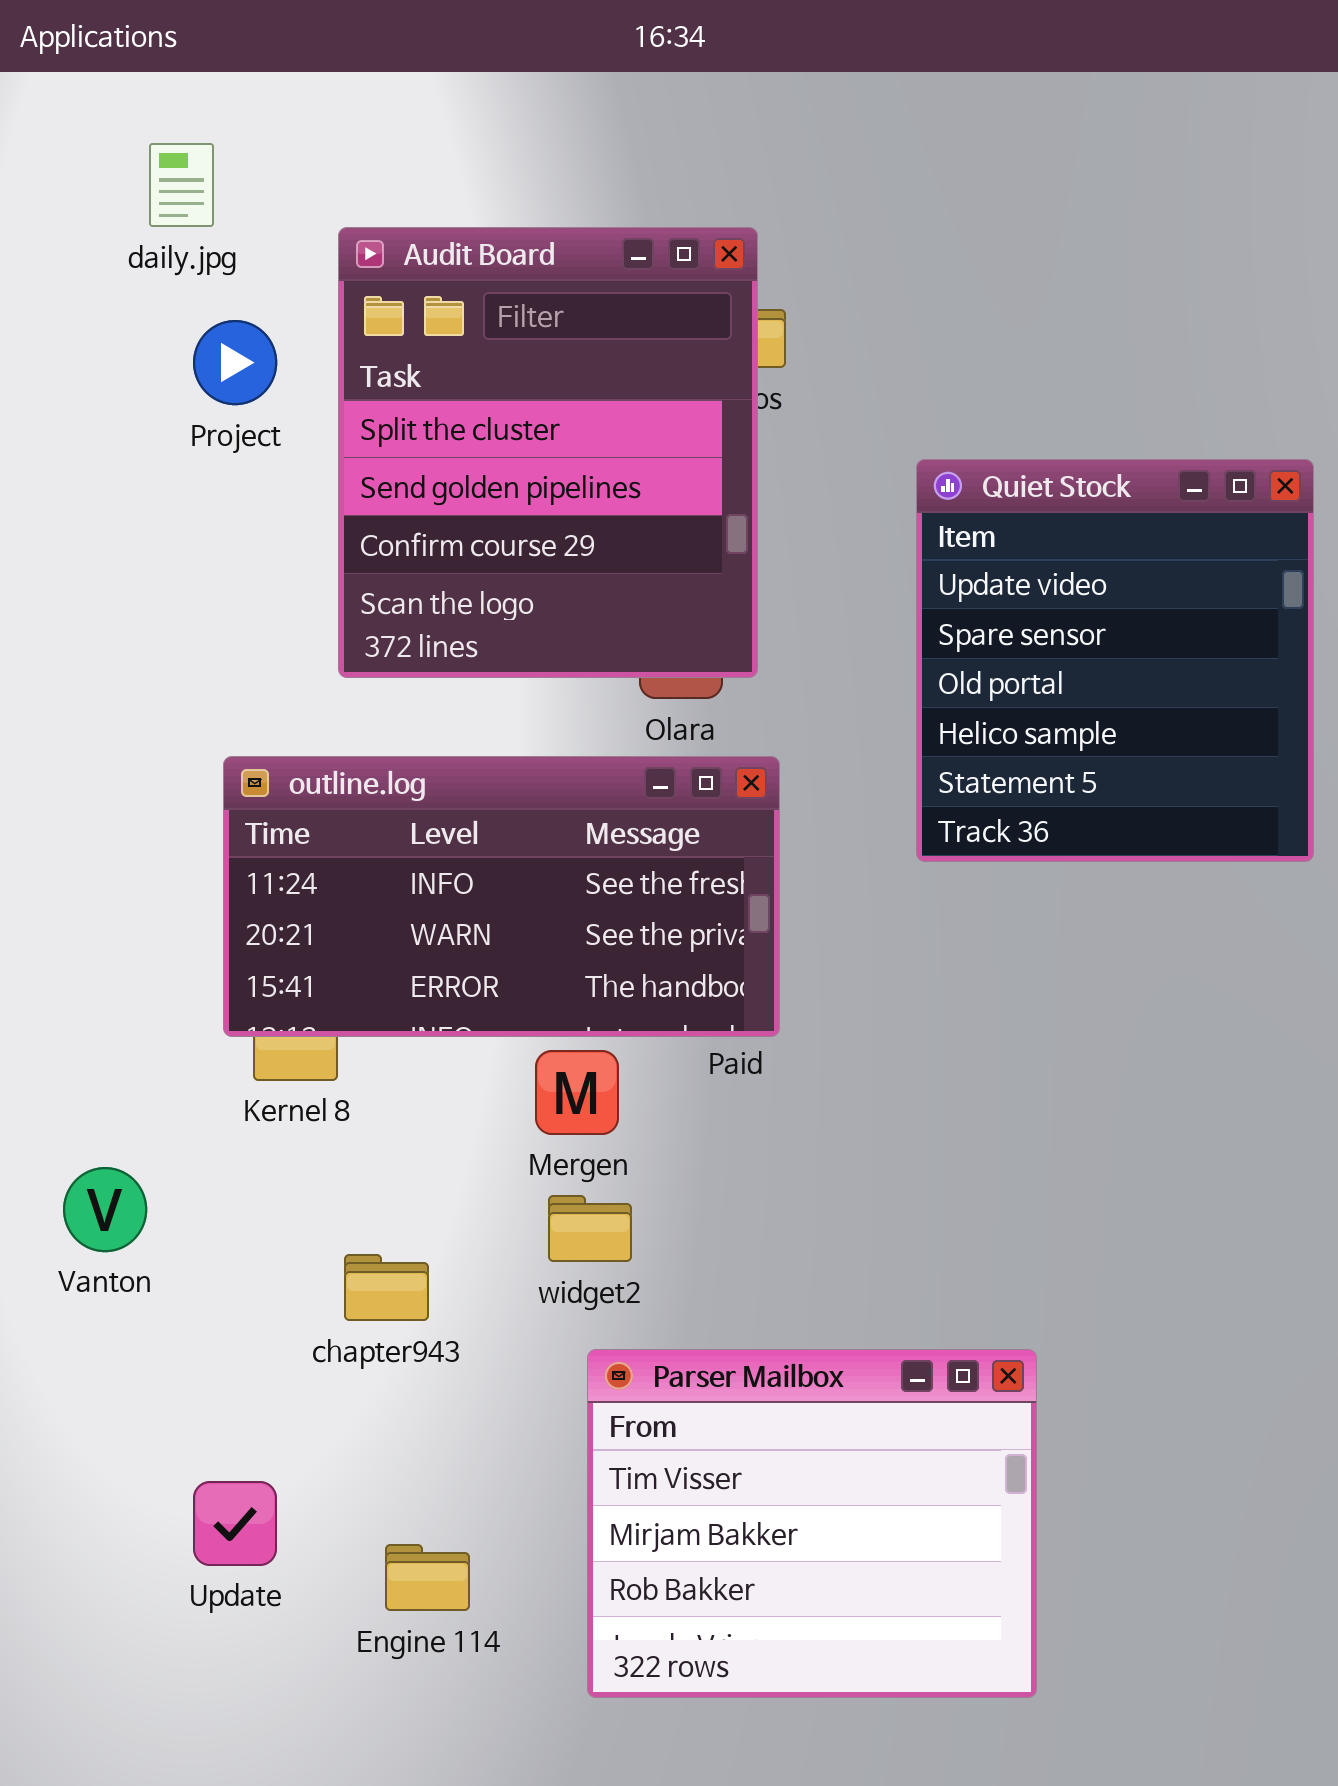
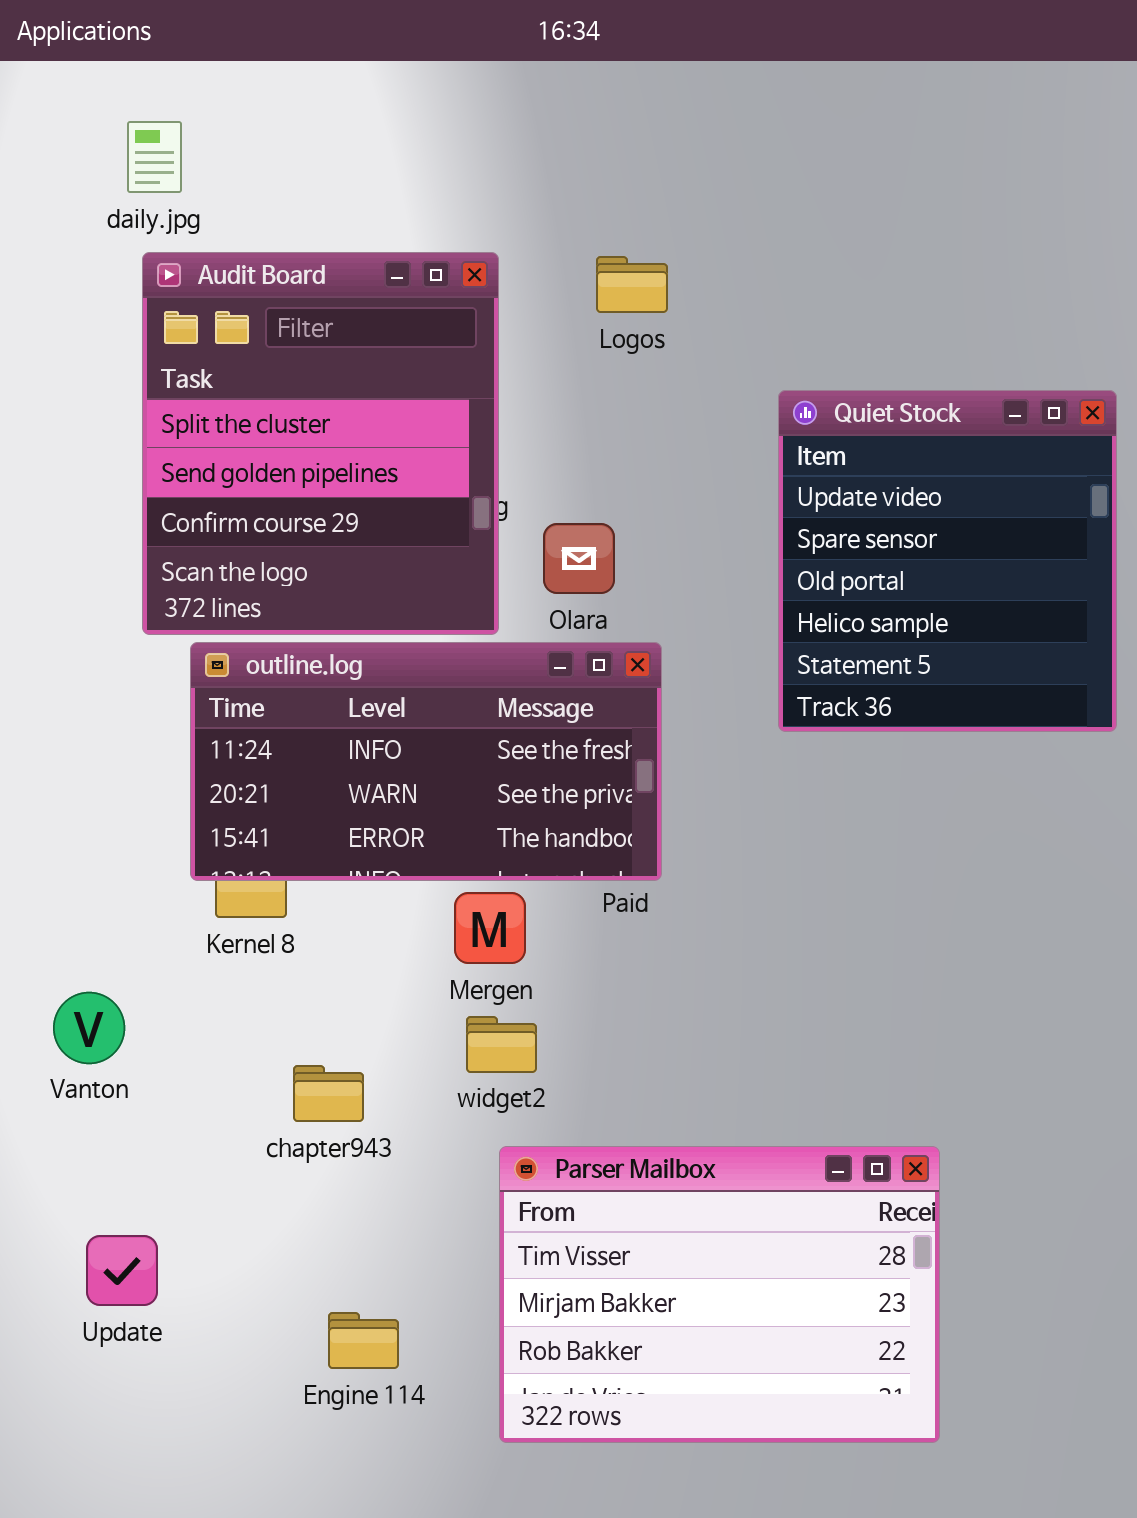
Audit Board: [338,227,758,678] -> [142,252,499,635], moved
Parser Mailbox: [587,1349,1037,1698] -> [499,1146,940,1443], resized
Update: [193,1481,277,1566] -> [86,1235,158,1306], moved

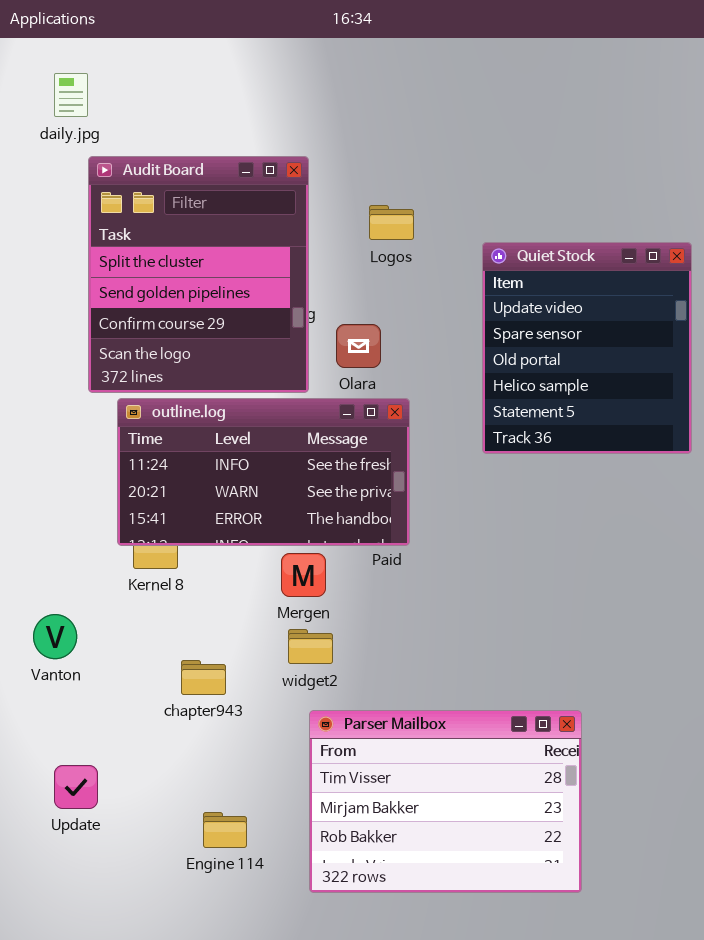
daily.jpg: [127,121,182,193] -> [54,73,88,117], moved
Logos: [596,256,668,313] -> [369,205,414,240], moved

